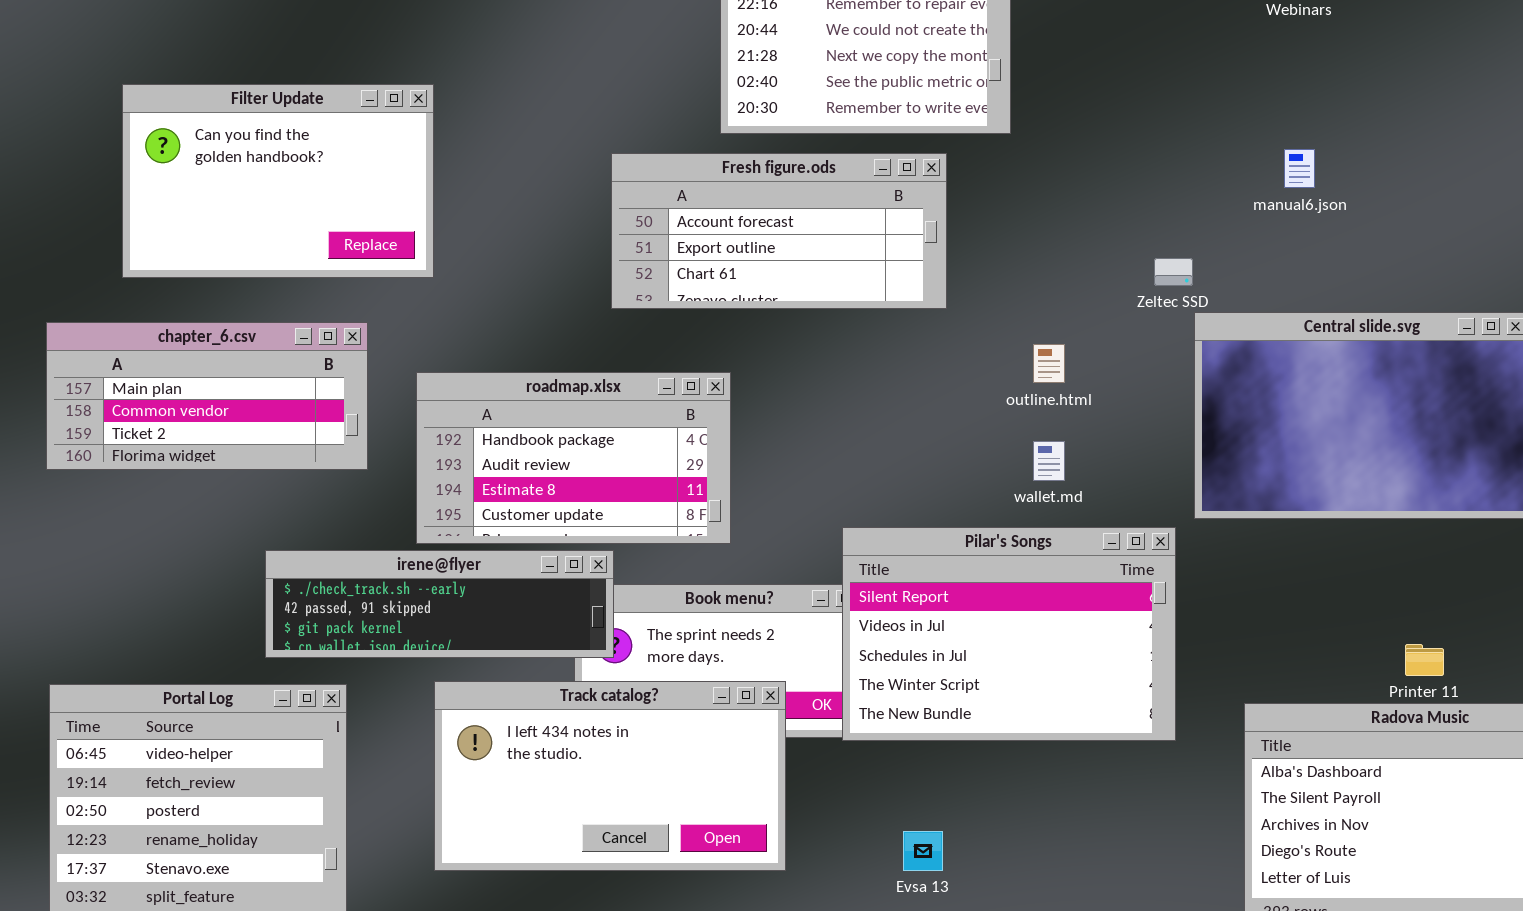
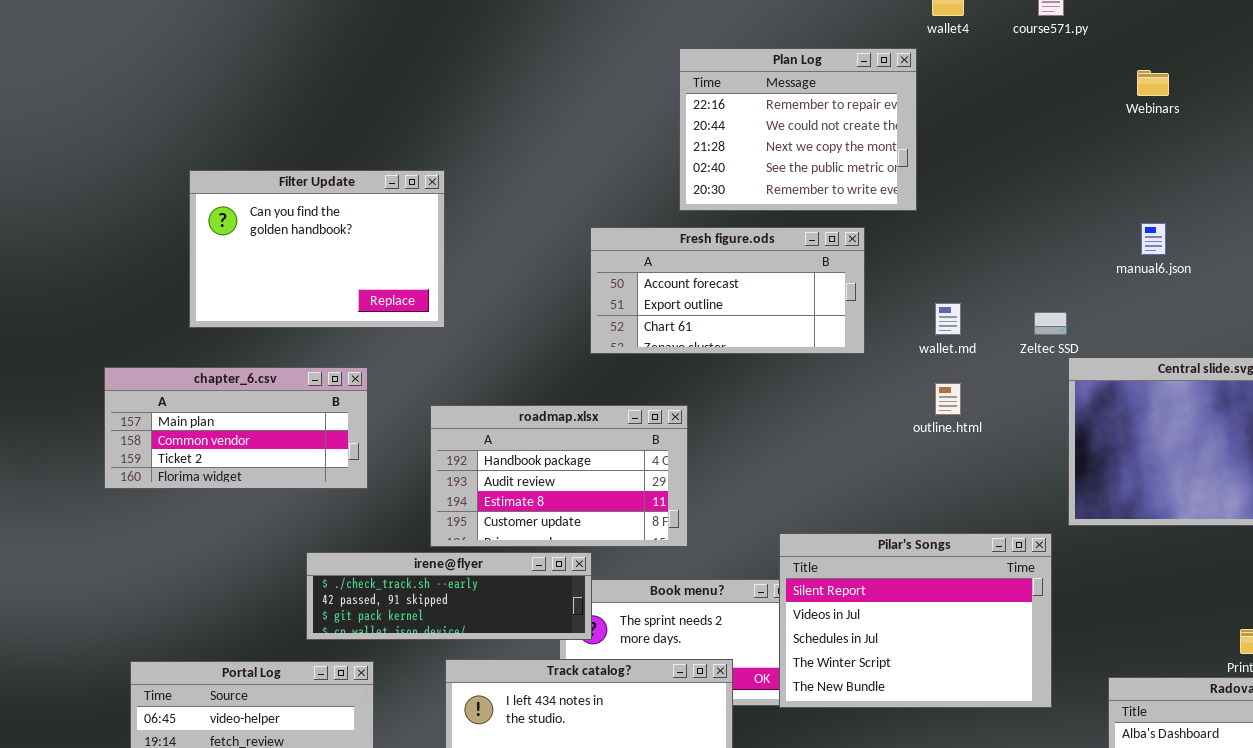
chapter_6.csv: [46,322,368,470] -> [104,367,368,489], moved
wallet.md: [1033,441,1065,481] -> [935,303,961,335], moved

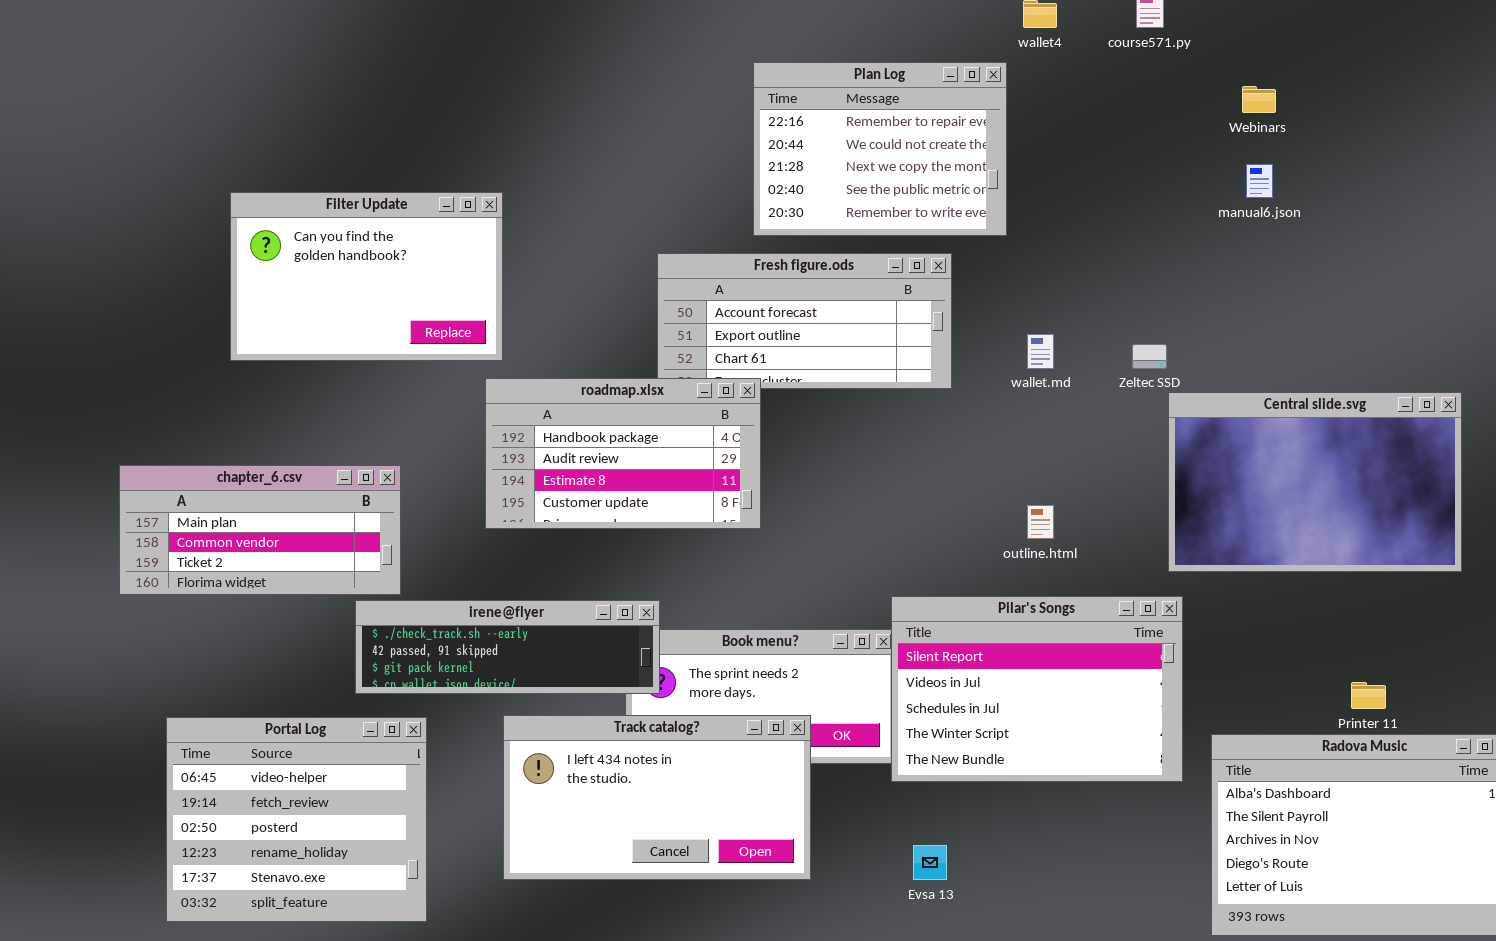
manual6.json: [1141,223,1166,255] -> [1246,164,1273,198], moved
chapter_6.csv: [104,367,368,489] -> [119,465,401,595], moved
outline.html: [935,383,961,415] -> [1027,505,1054,539], moved
roadmap.xlsx: [430,405,688,547] -> [485,378,761,529], moved
Pilar's Songs: [779,533,1052,708] -> [891,596,1183,782], moved

